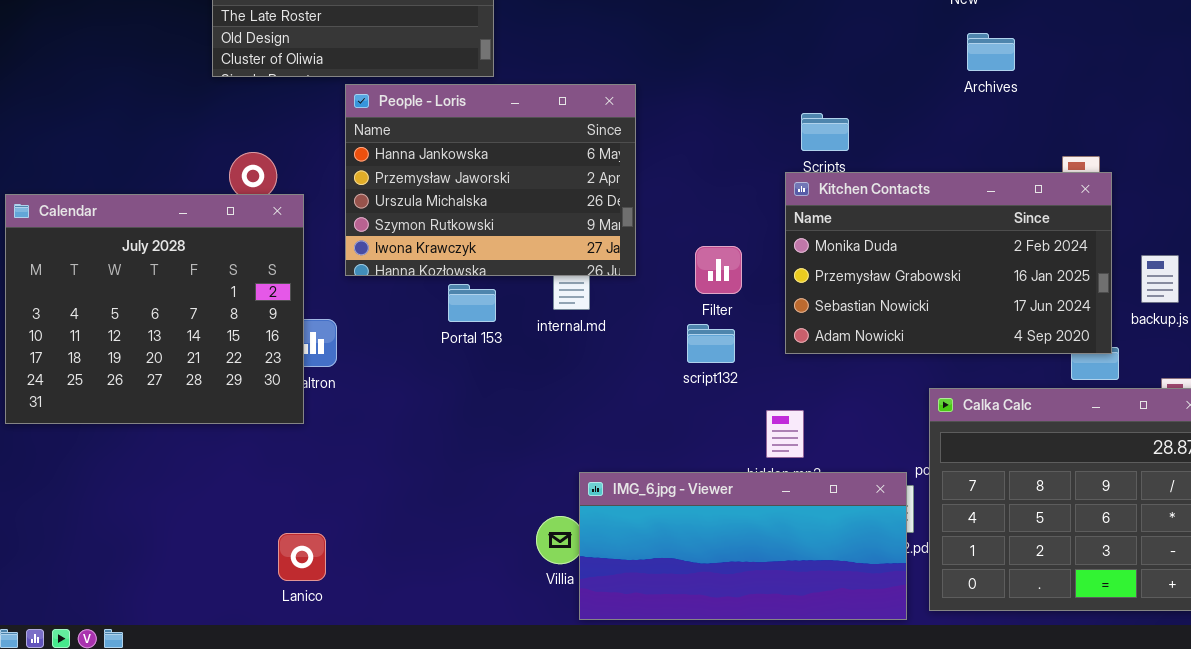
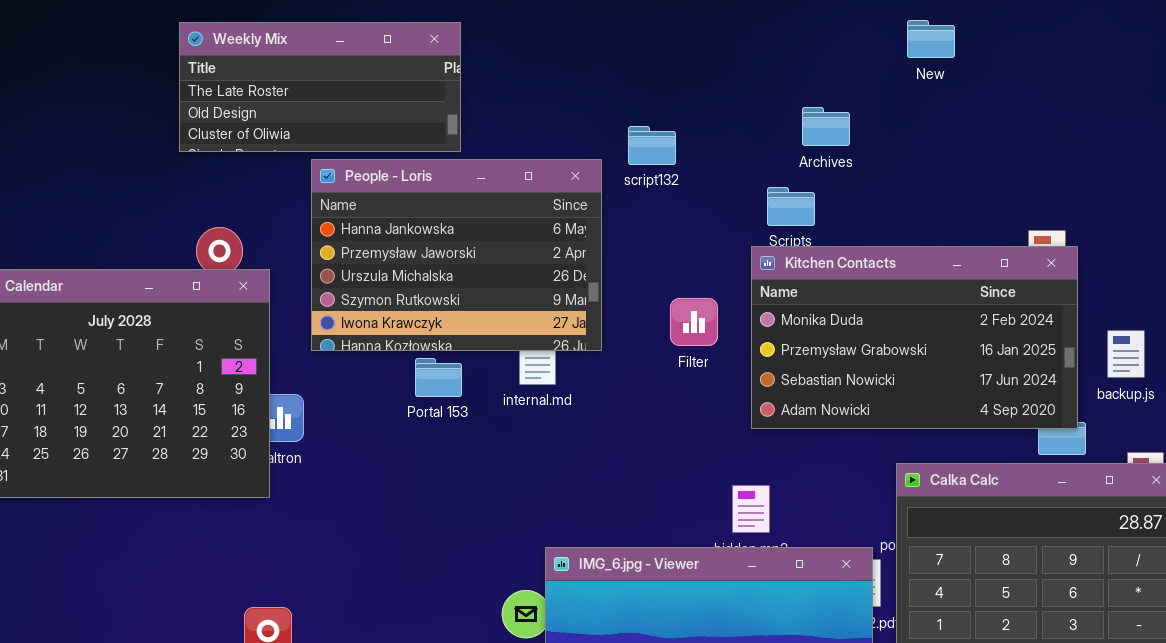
Archives: [967,33,1015,71] -> [802,107,850,146], moved
Filter: [695,246,742,294] -> [670,298,718,346], moved
script132: [687,324,735,363] -> [628,126,676,165], moved

